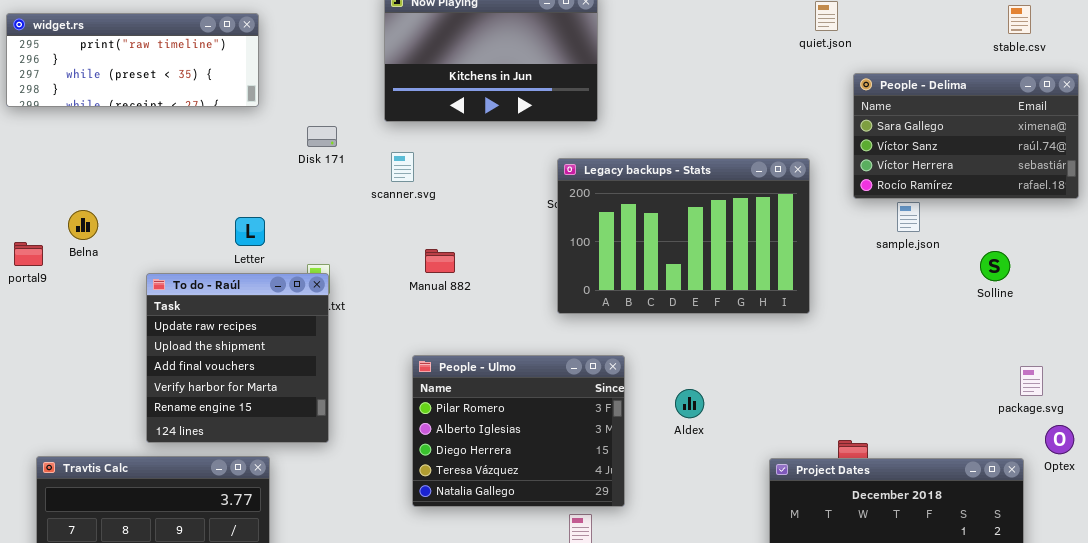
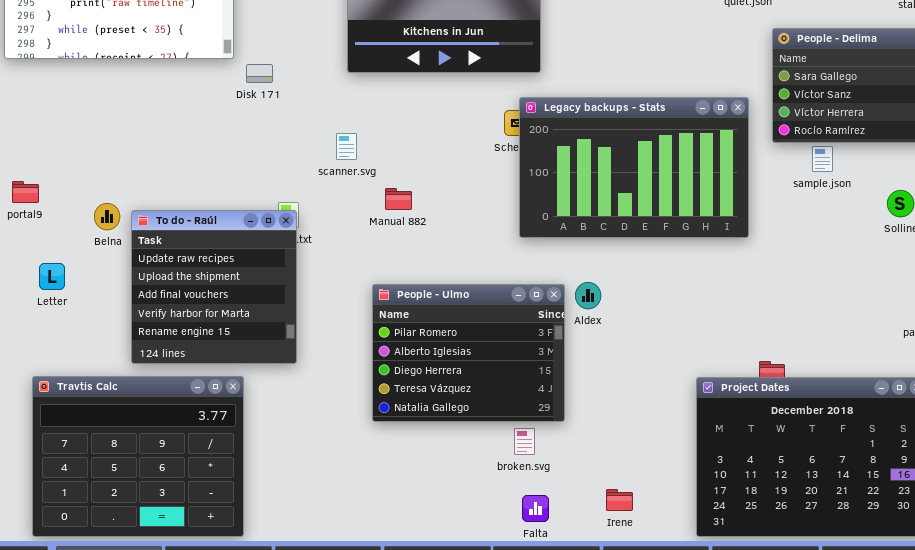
Disk 171: [307,126,337,147] -> [246,64,273,83], moved
scanner.svg: [391,152,414,182] -> [336,133,357,160], moved
Legacy backups - Stats: [557,158,810,314] -> [519,97,749,238], moved
Belna: [68,210,98,240] -> [94,203,120,230], moved
Letter: [235,217,265,246] -> [39,263,65,290], moved
Aldex: [675,389,704,418] -> [575,282,601,309], moved

